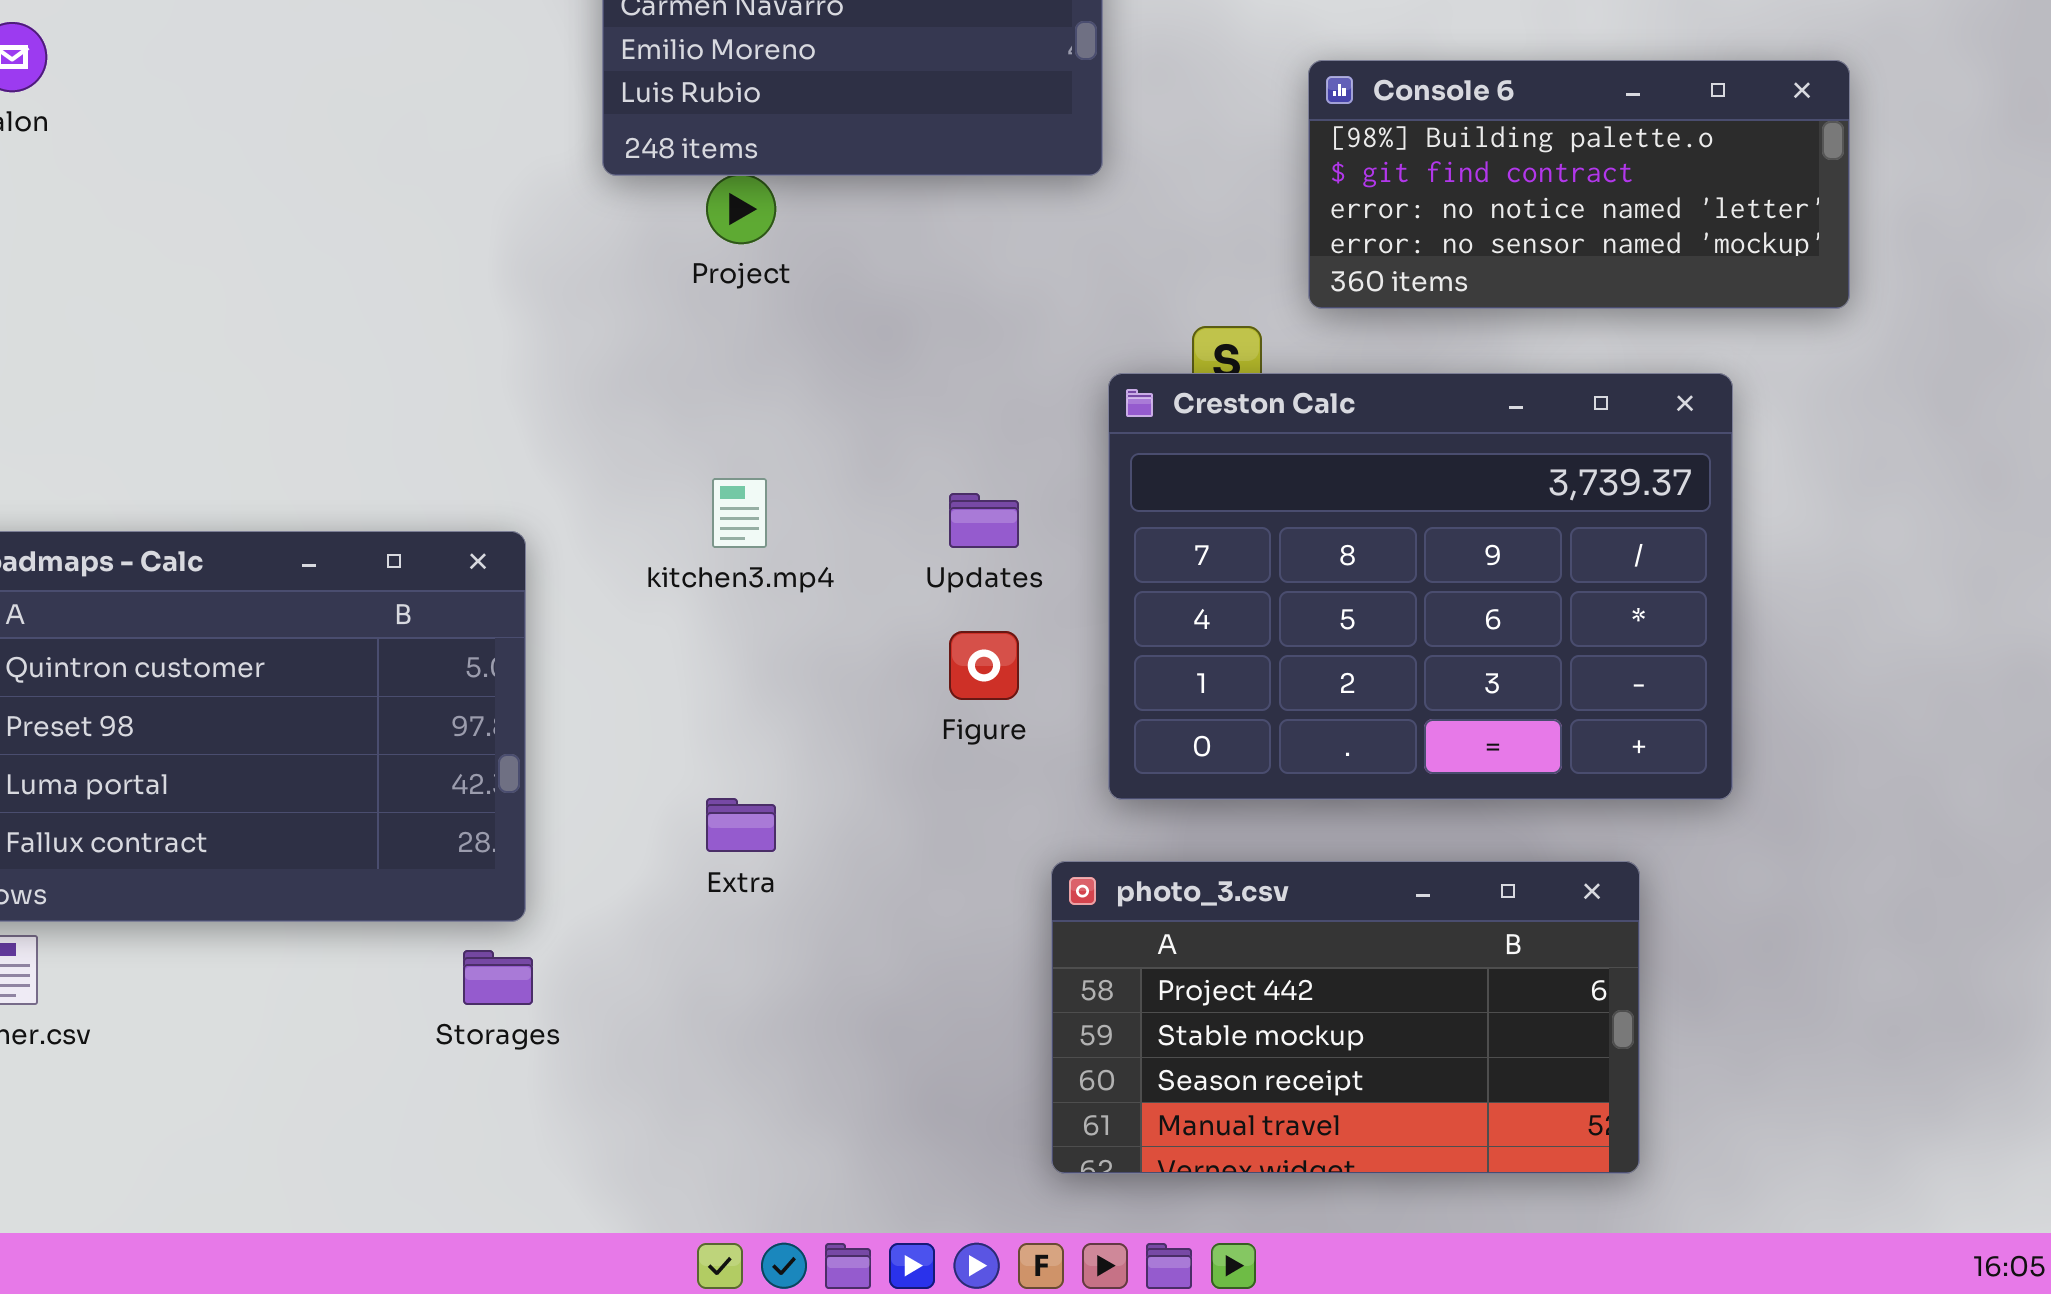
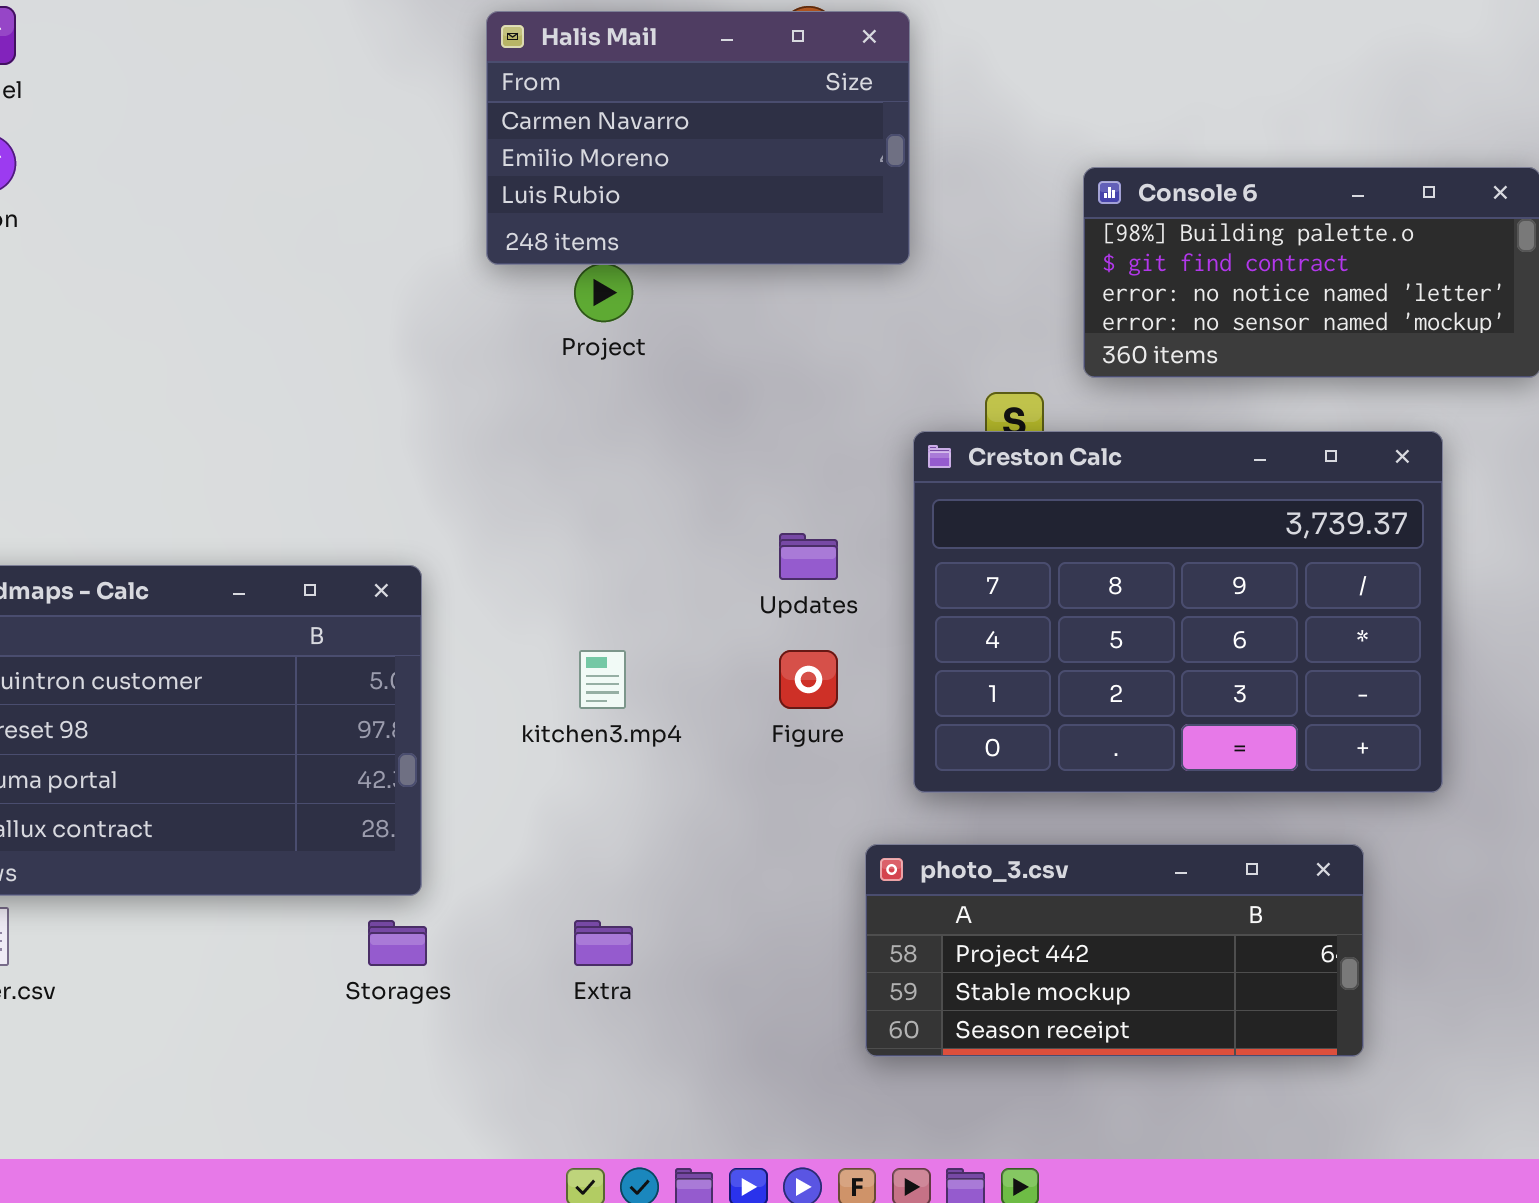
kitchen3.mp4: [712,478,767,548] -> [579,650,626,709], moved
Extra: [706,798,776,852] -> [574,920,633,966], moved
photo_3.csv: [1051,861,1640,1174] -> [865,844,1364,1057], resized

